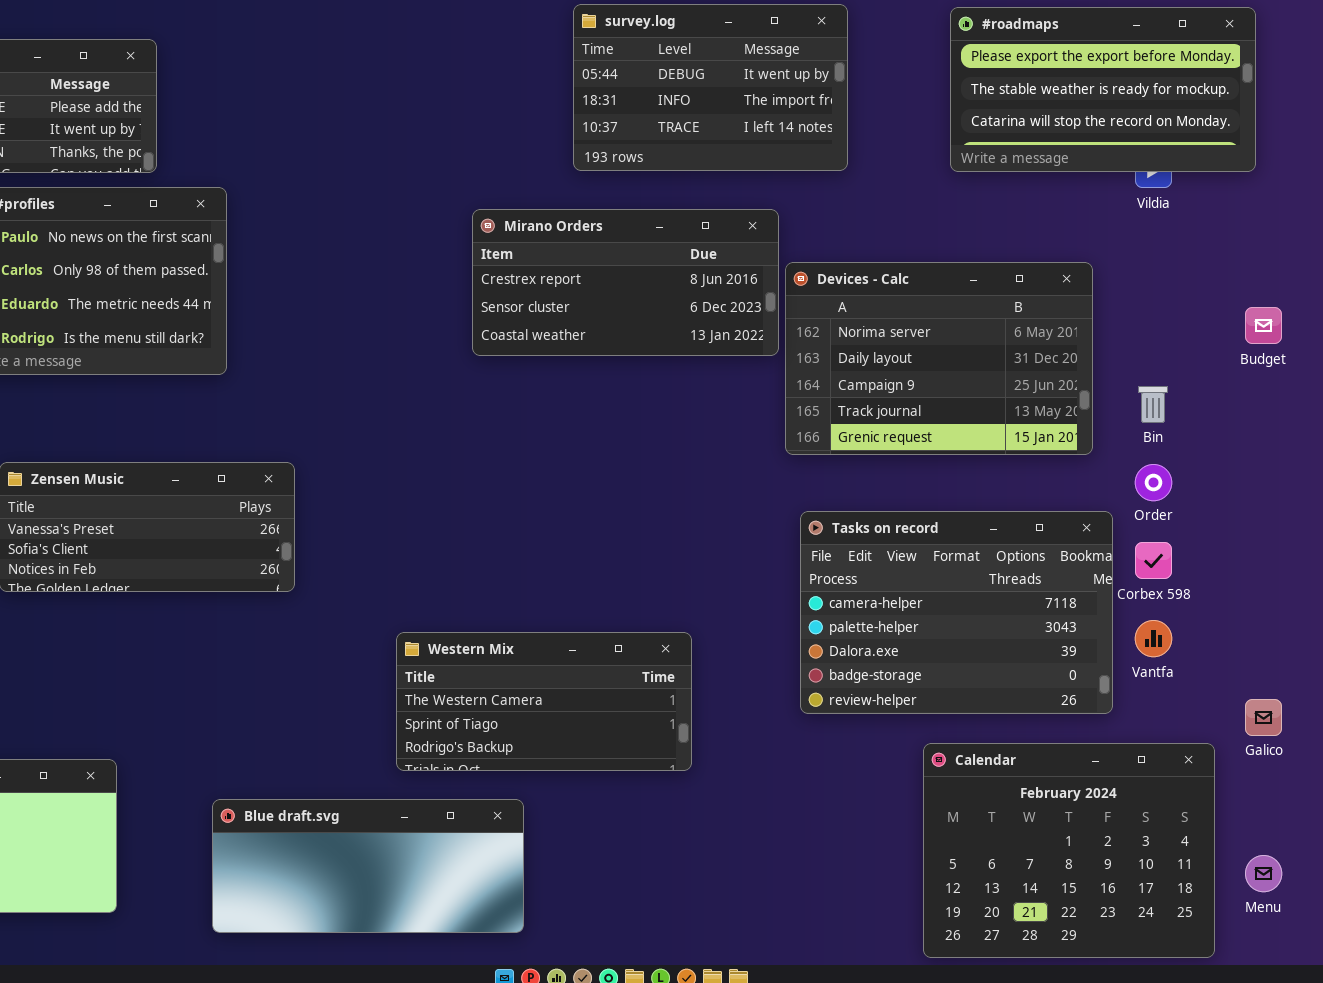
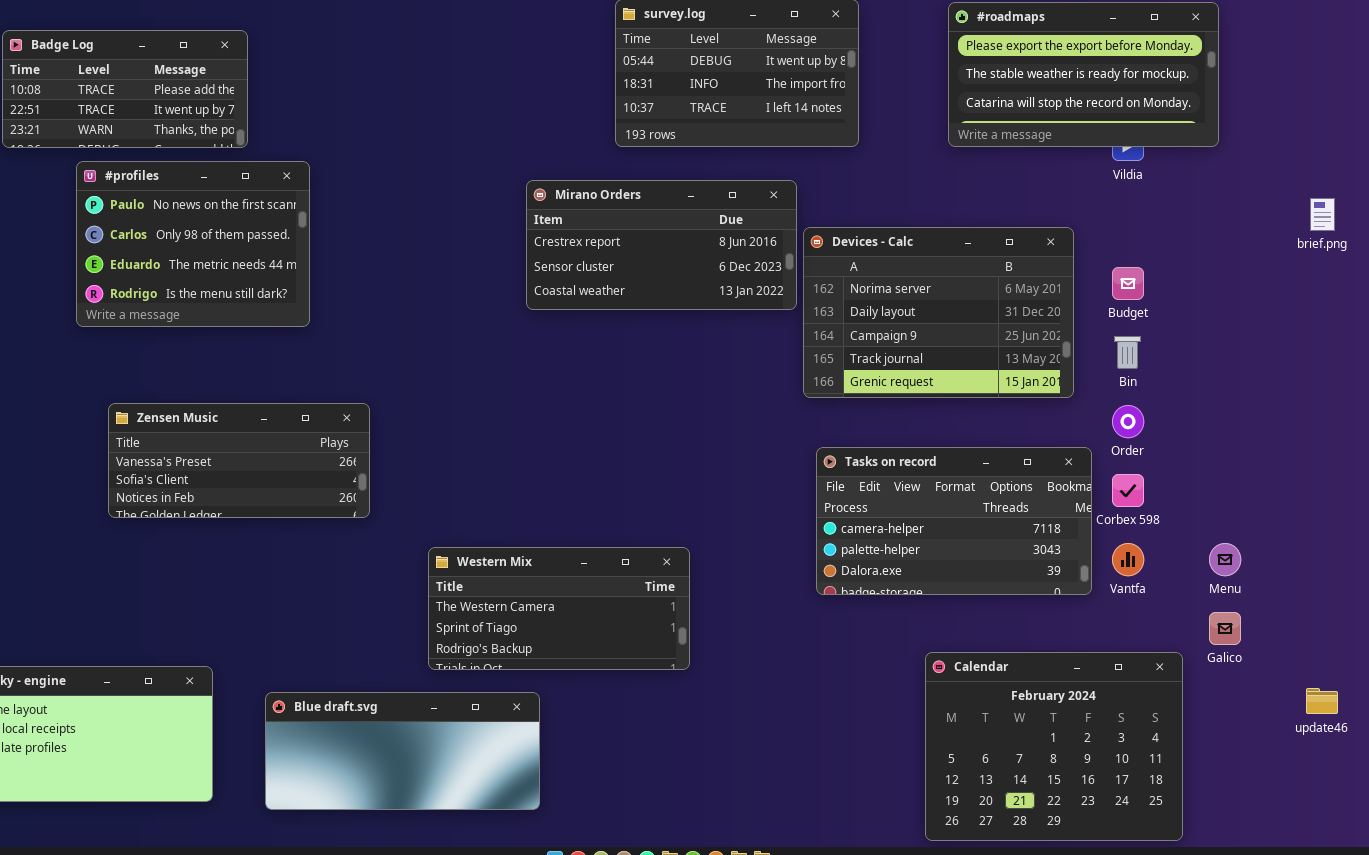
Budget: [1245,307,1282,344] -> [1112,267,1144,300], moved
Tasks on record: [800,511,1113,714] -> [816,447,1092,595], resized
Western Mix: [396,632,692,771] -> [428,547,690,670], moved
Blue draft.svg: [212,799,524,933] -> [265,692,540,810], moved
Menu: [1245,855,1282,892] -> [1209,543,1241,576], moved

